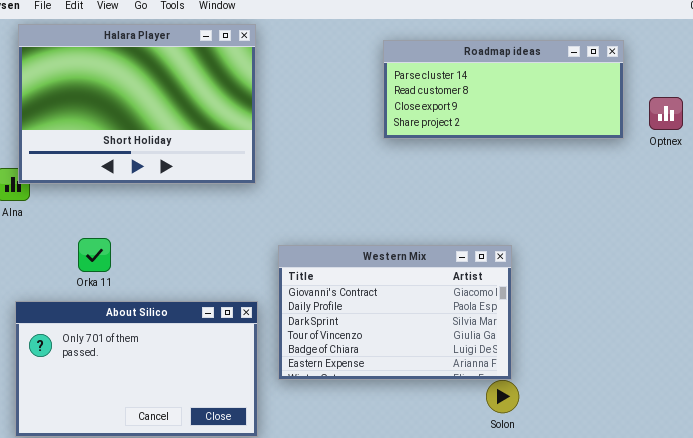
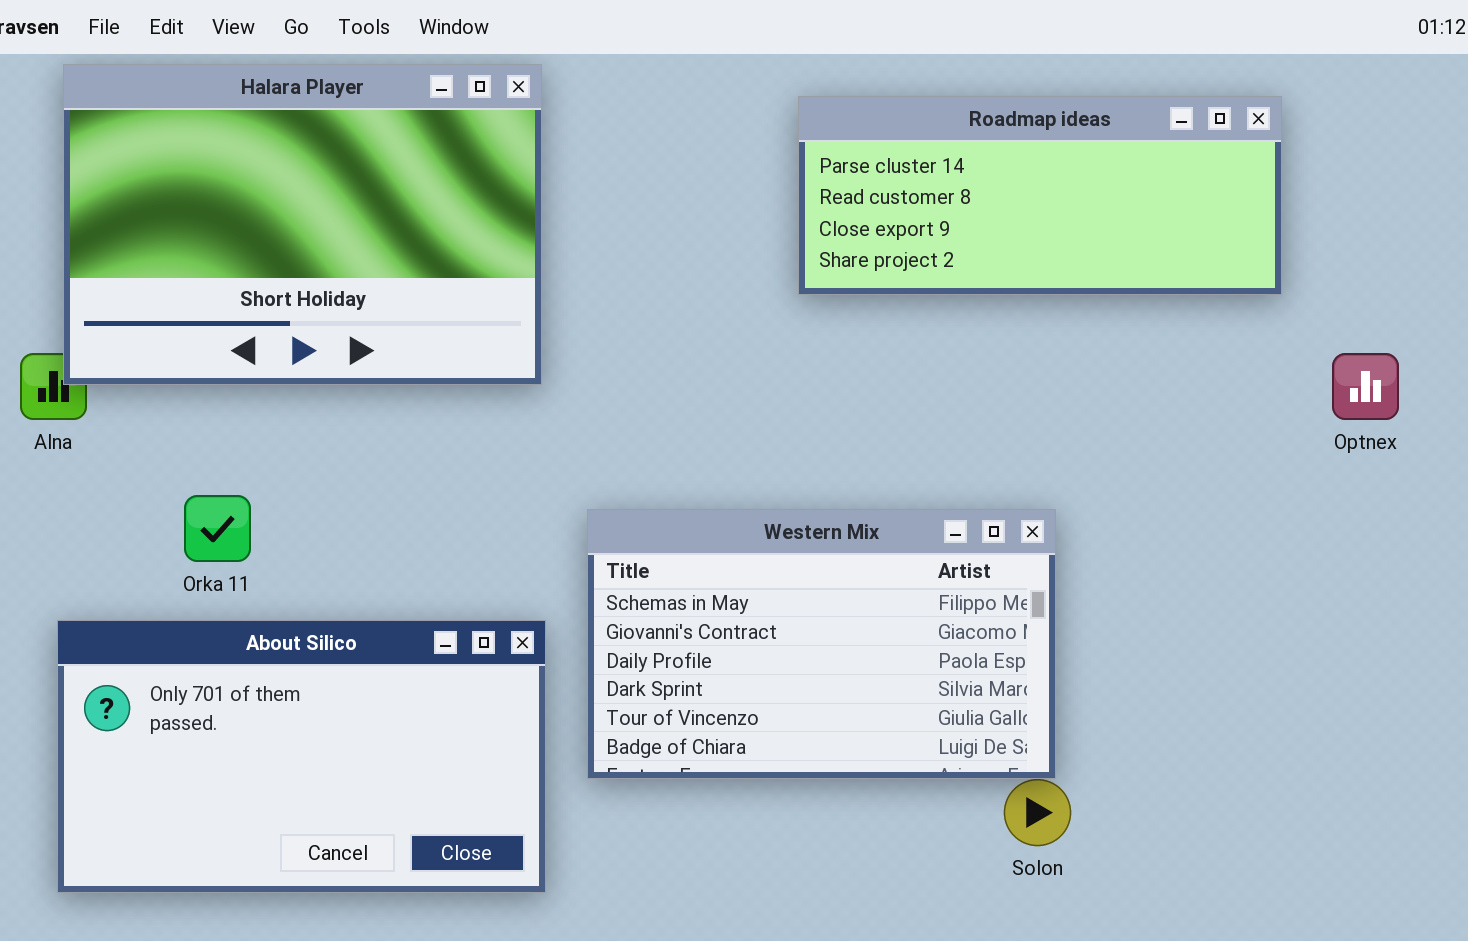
Optnex: [649,97,683,130] -> [1332,353,1399,420], moved
Western Mix: [278,245,512,380] -> [587,509,1056,779], scrolled up 1 row

